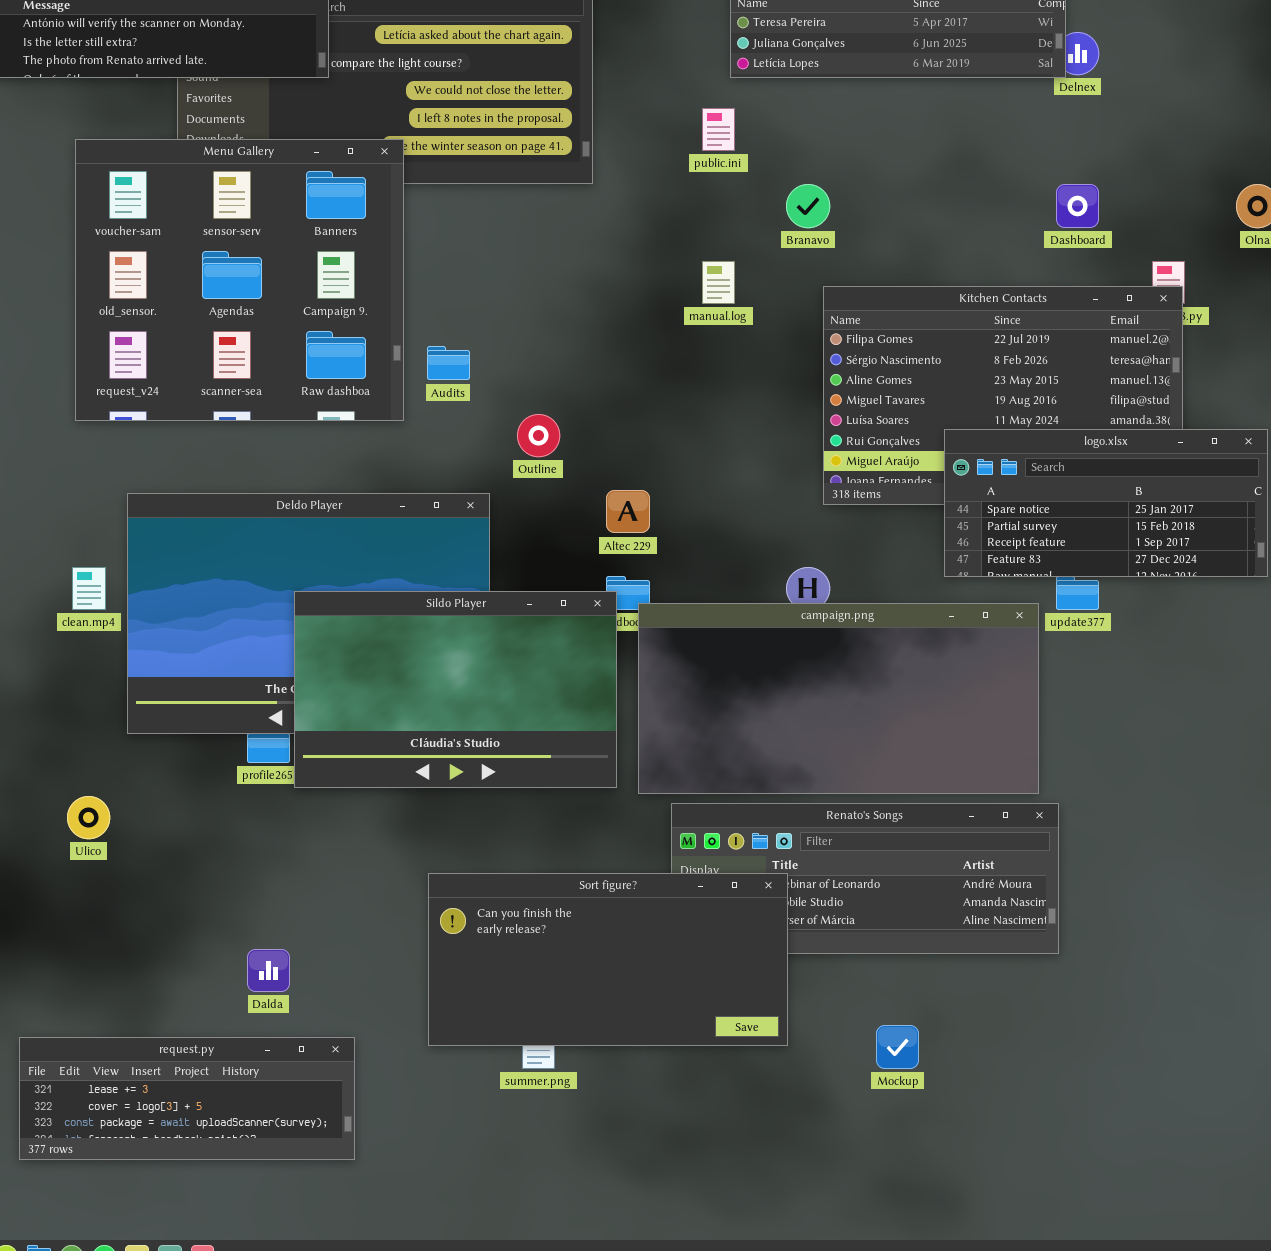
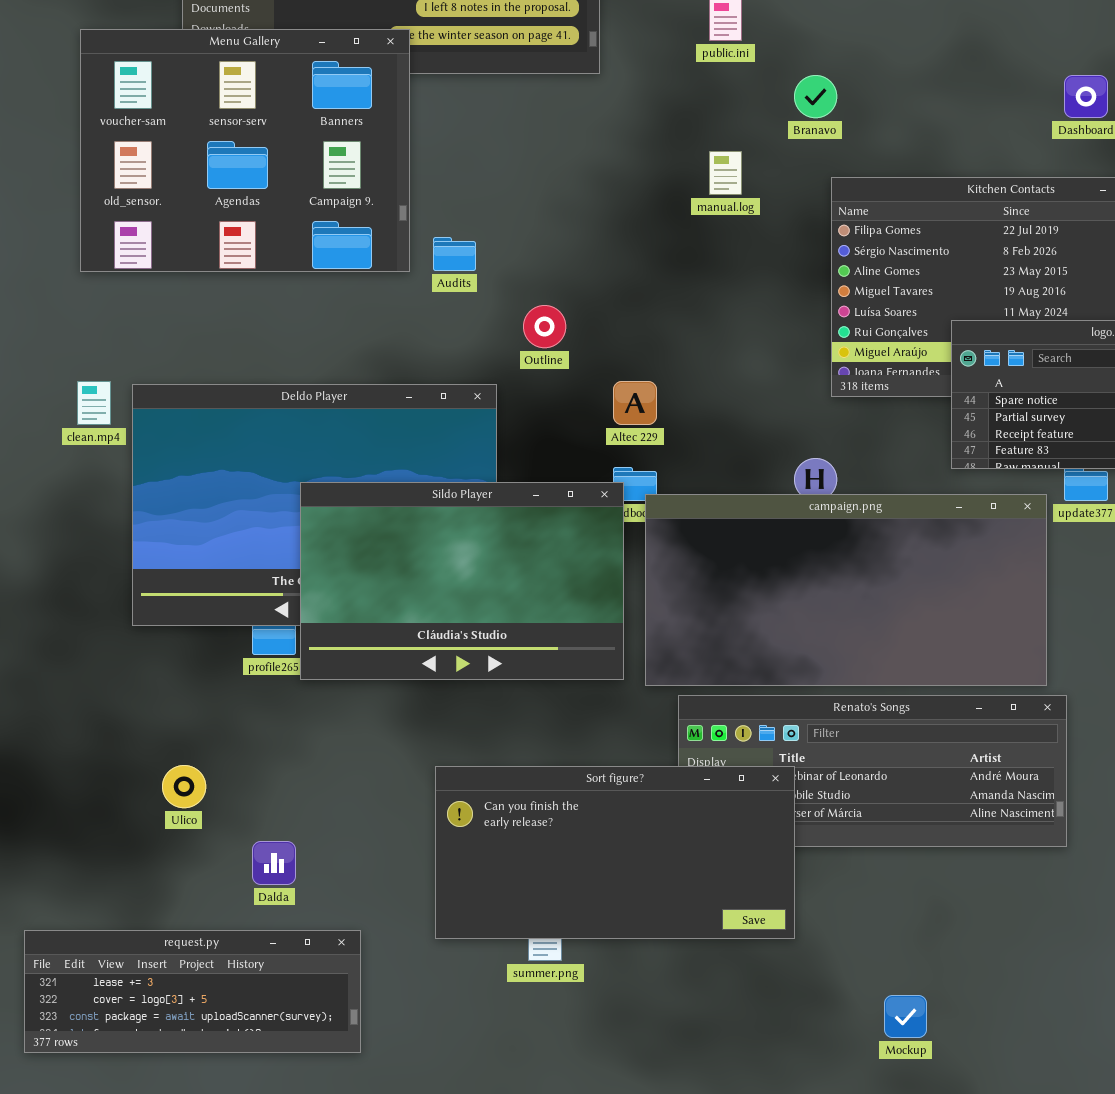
Menu Gallery: [75,139,404,421] -> [80,29,410,272], resized
clean.mp4: [72,567,106,610] -> [77,381,111,425], moved
Ulico: [67,796,110,839] -> [162,765,206,808], moved
Mockup: [876,1025,919,1069] -> [884,995,927,1038], moved

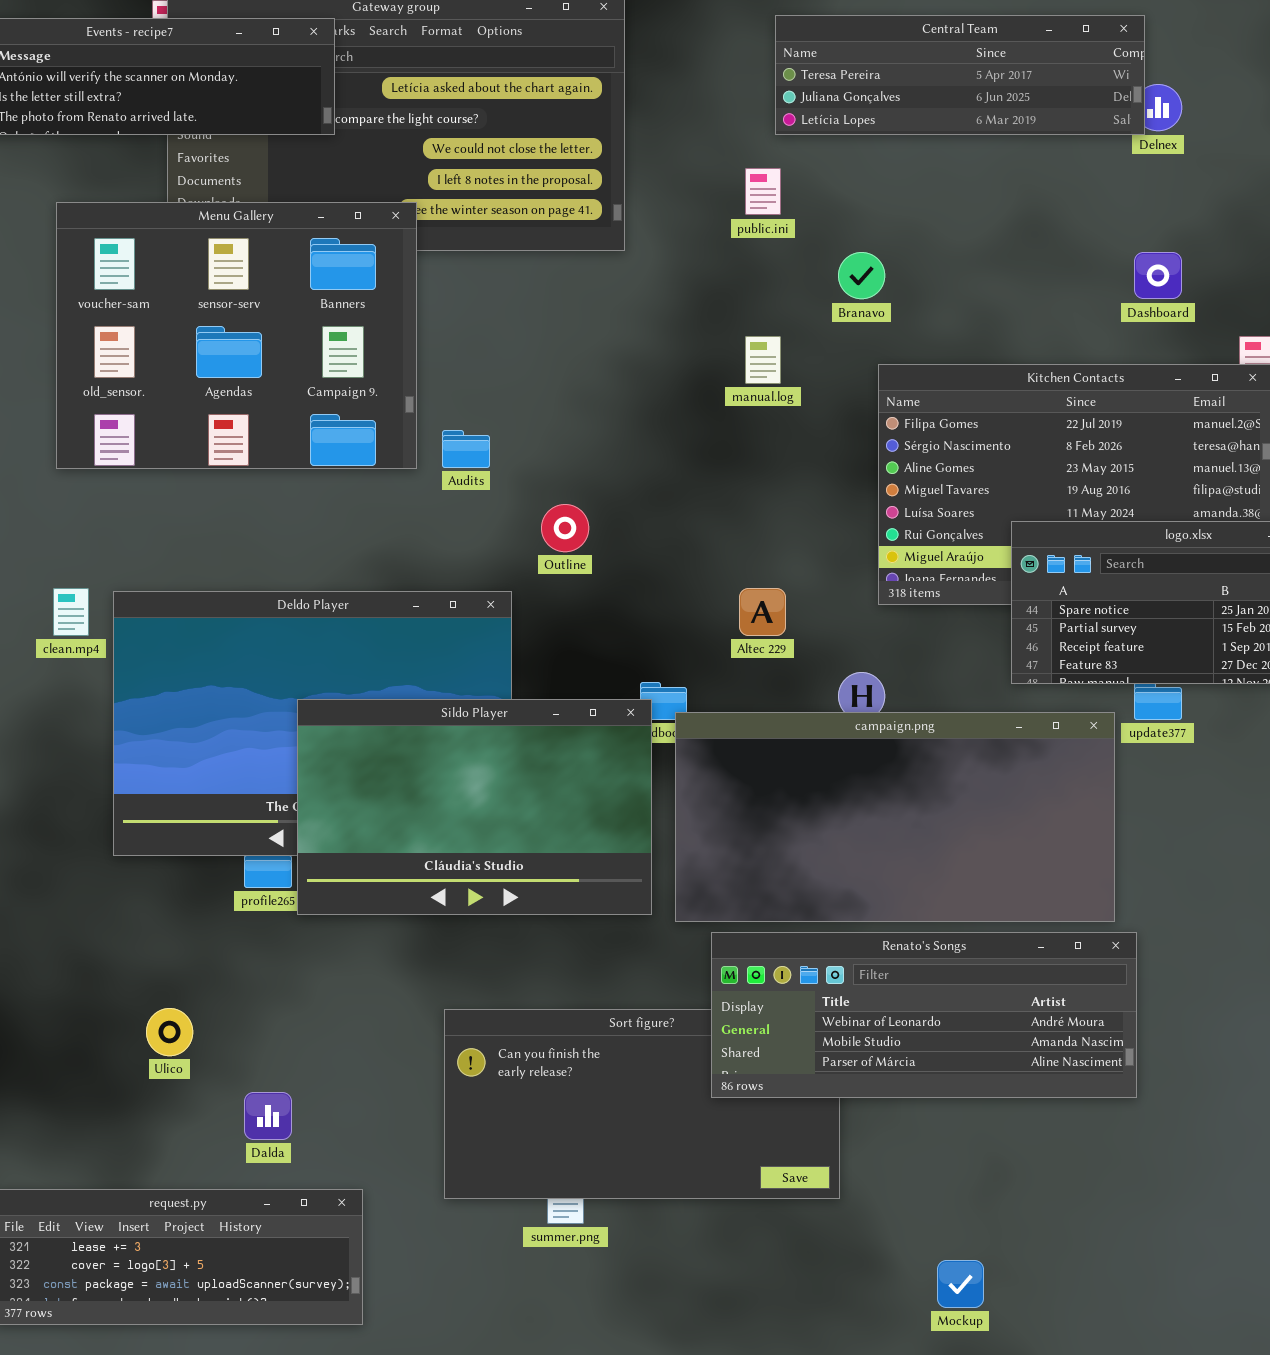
Altec 229: [613,381,657,425] -> [739,588,786,636], moved
Renato's Songs: [678,695,1067,847] -> [711,932,1137,1098], raised

